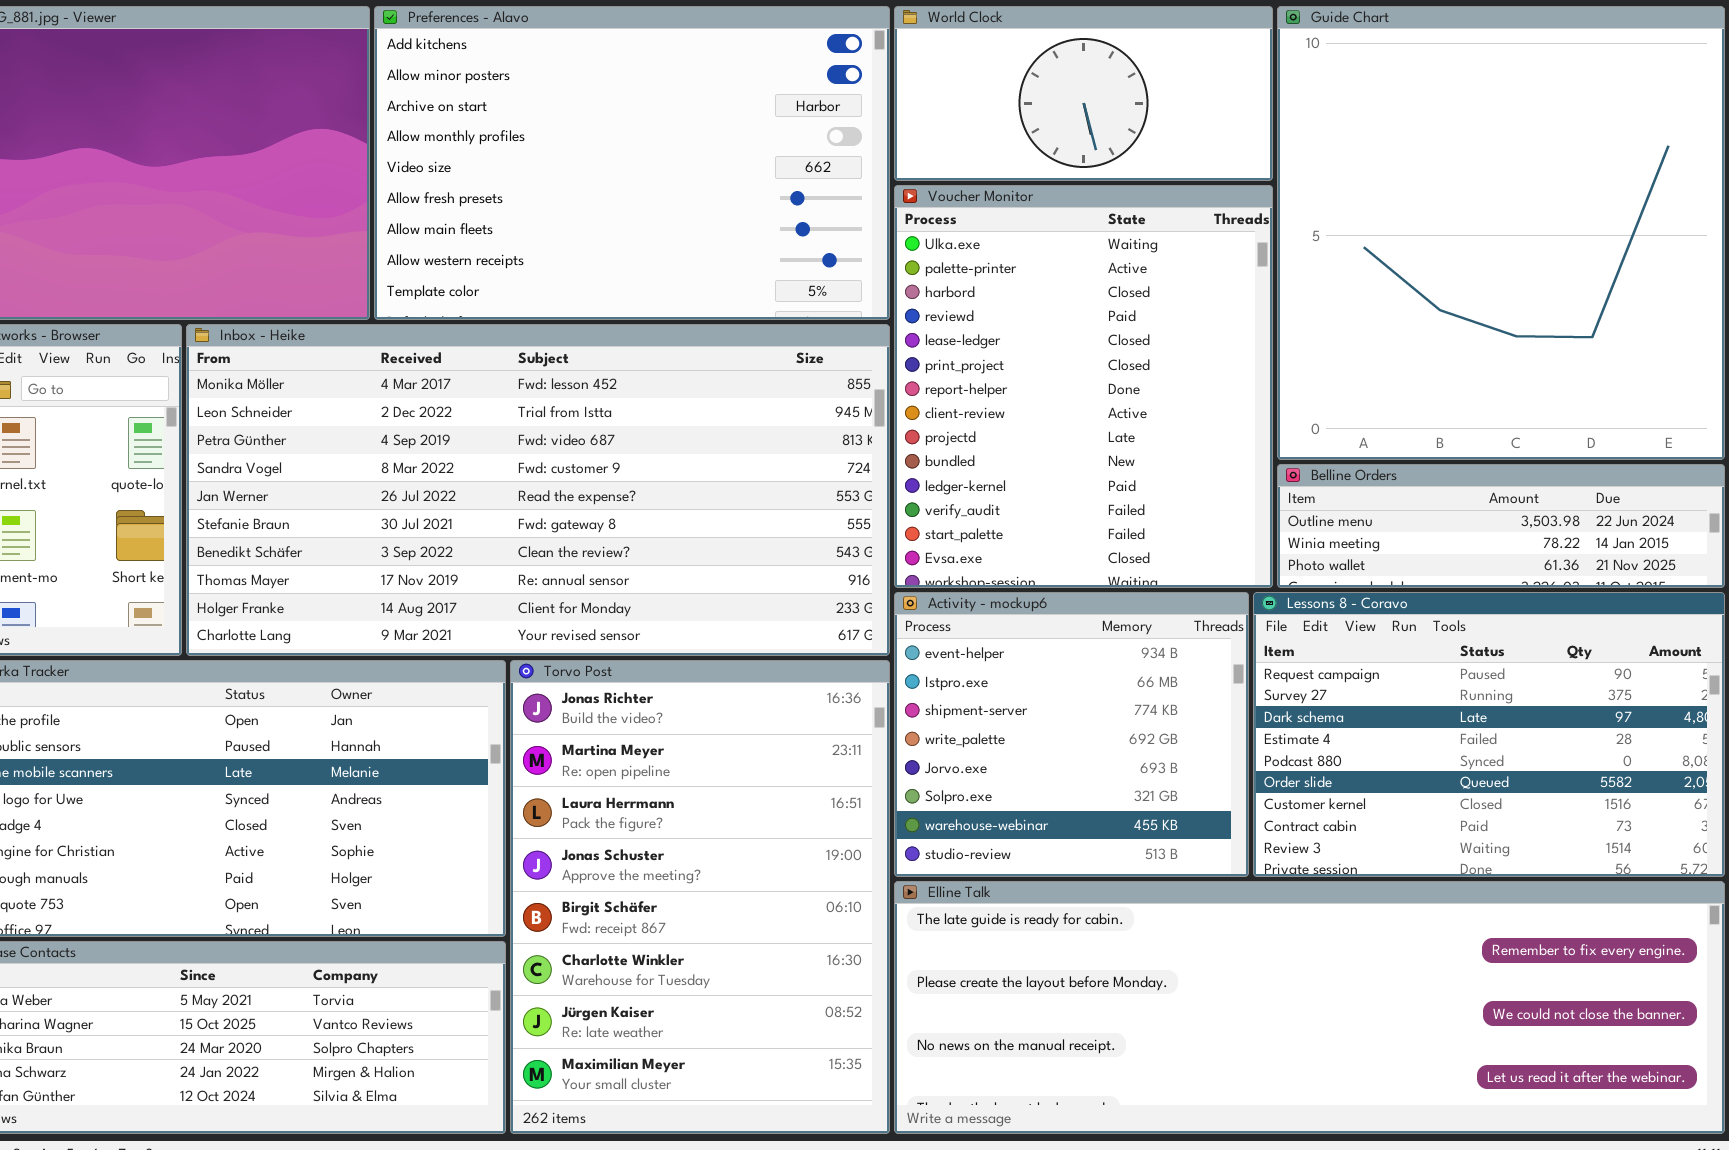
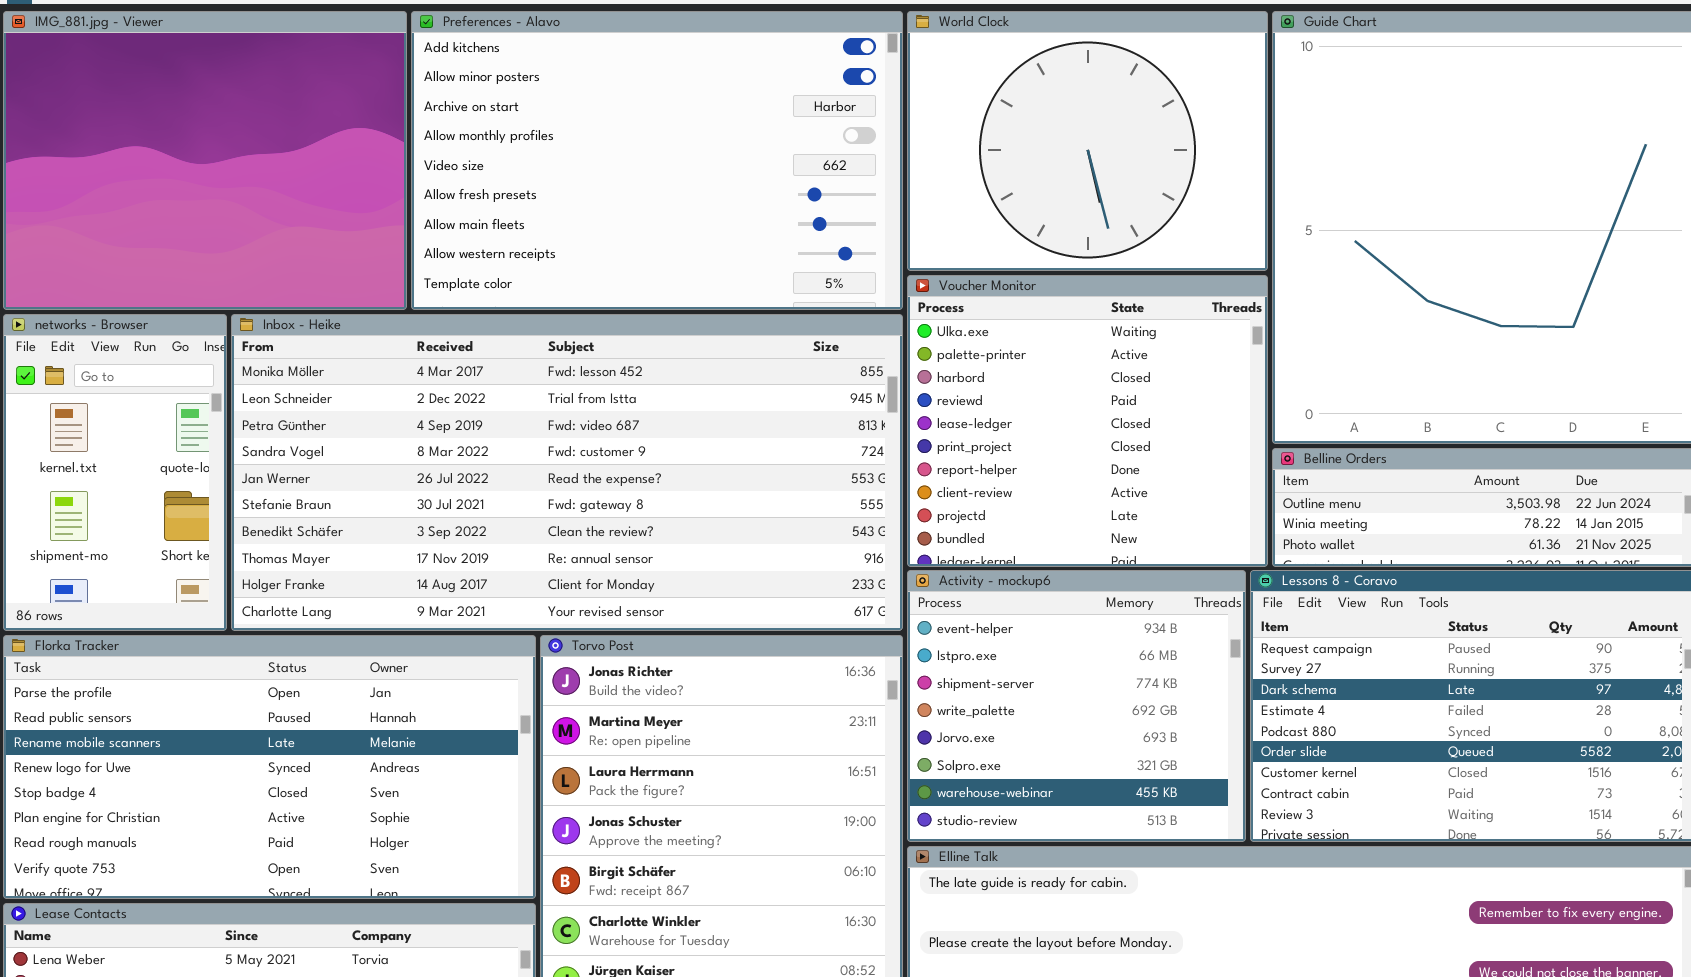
World Clock: [894,6,1273,181] -> [907,11,1268,271], resized
Voucher Monitor: [894,185,1273,588] -> [907,275,1268,567], resized

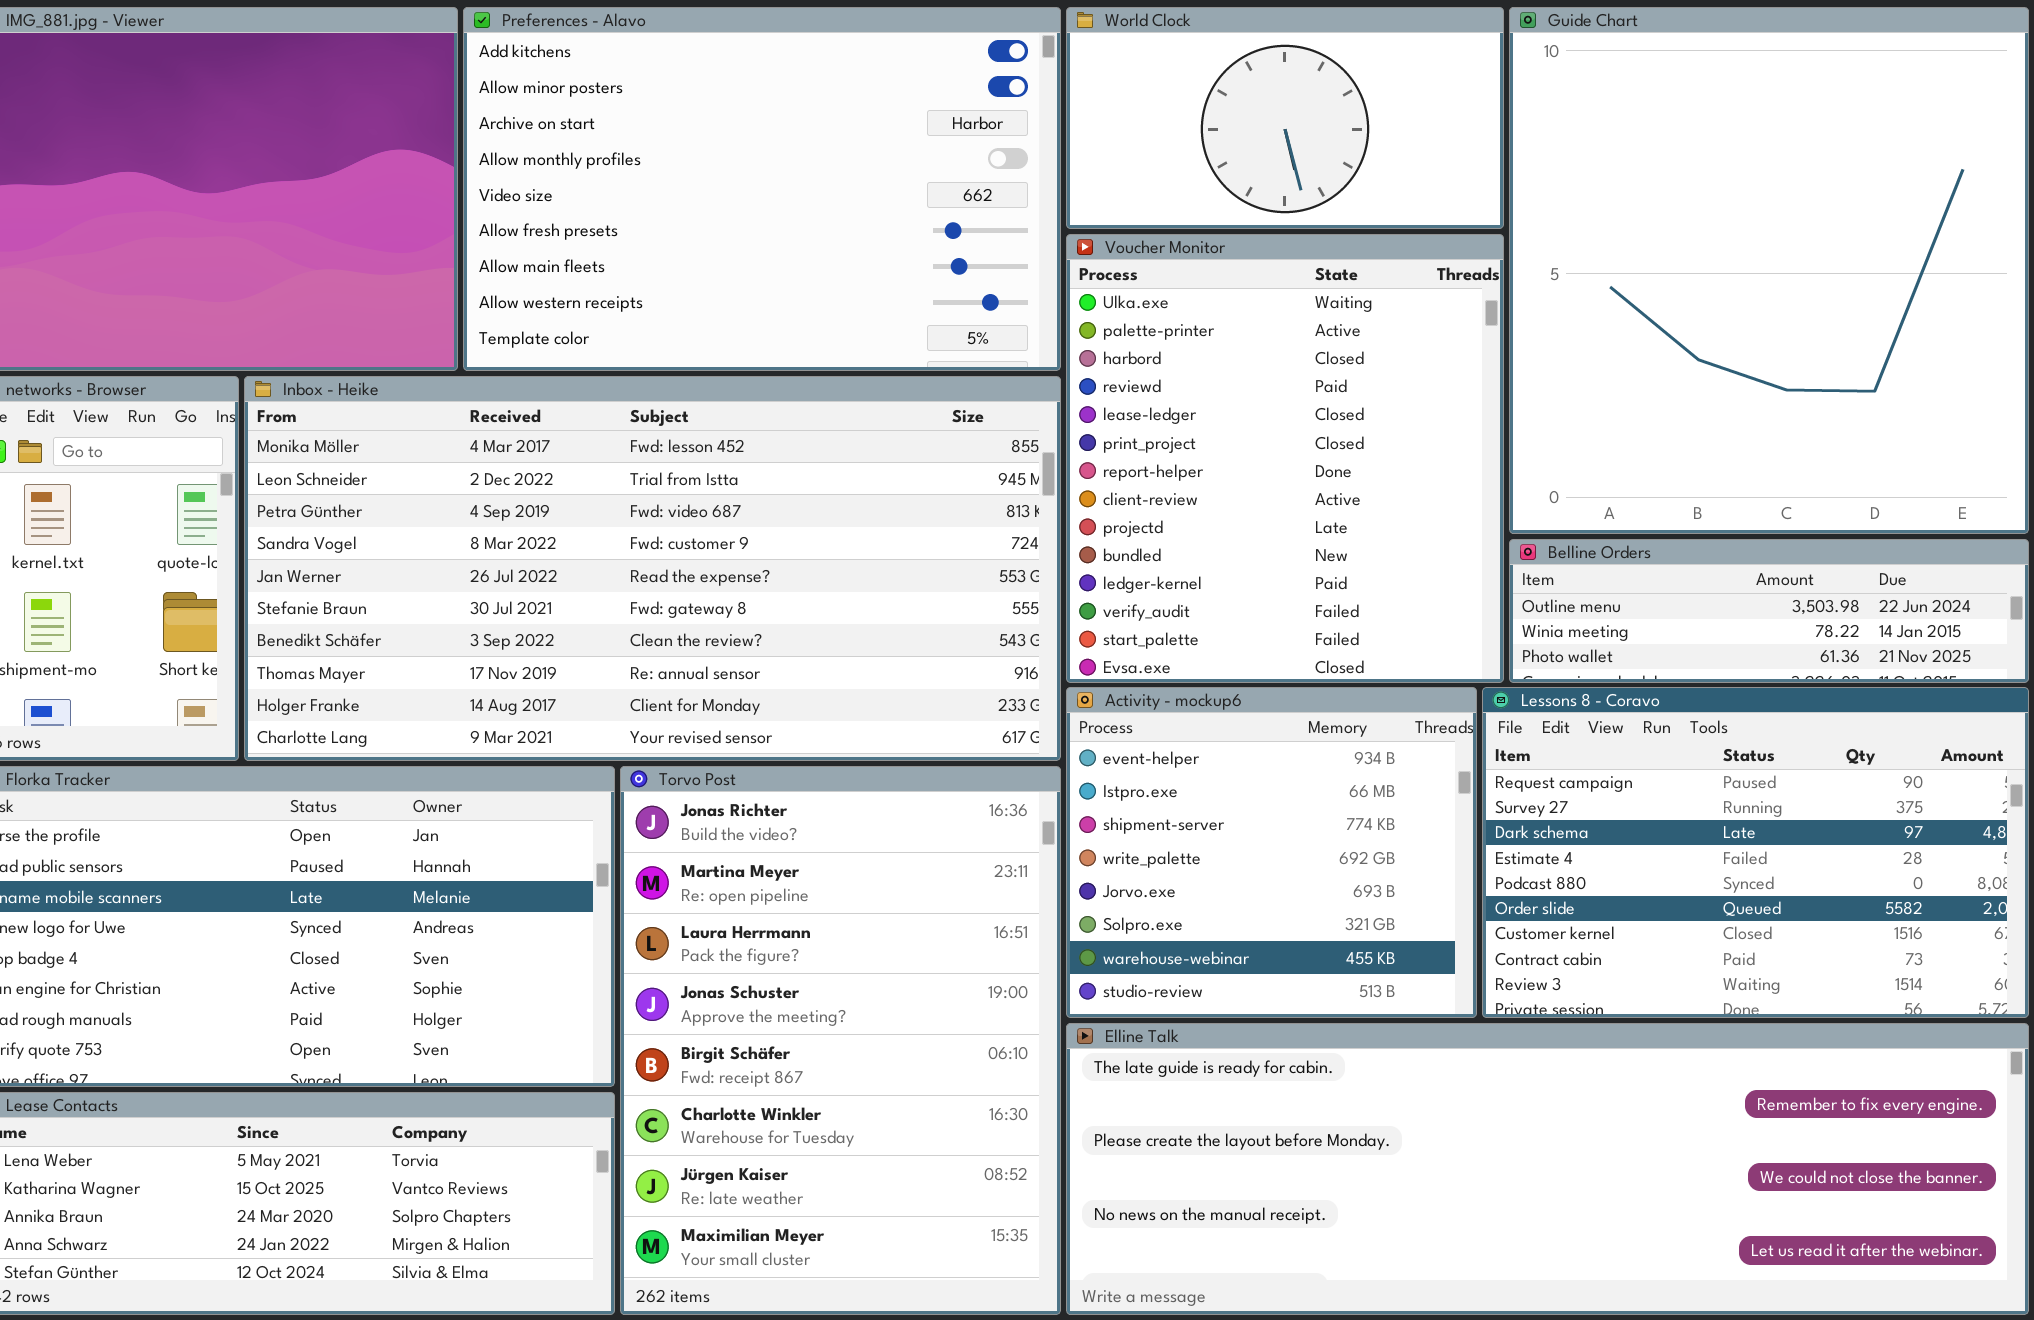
World Clock: [907,11,1268,271] -> [1066,7,1504,229], resized
Voucher Monitor: [907,275,1268,567] -> [1066,234,1504,683], resized

